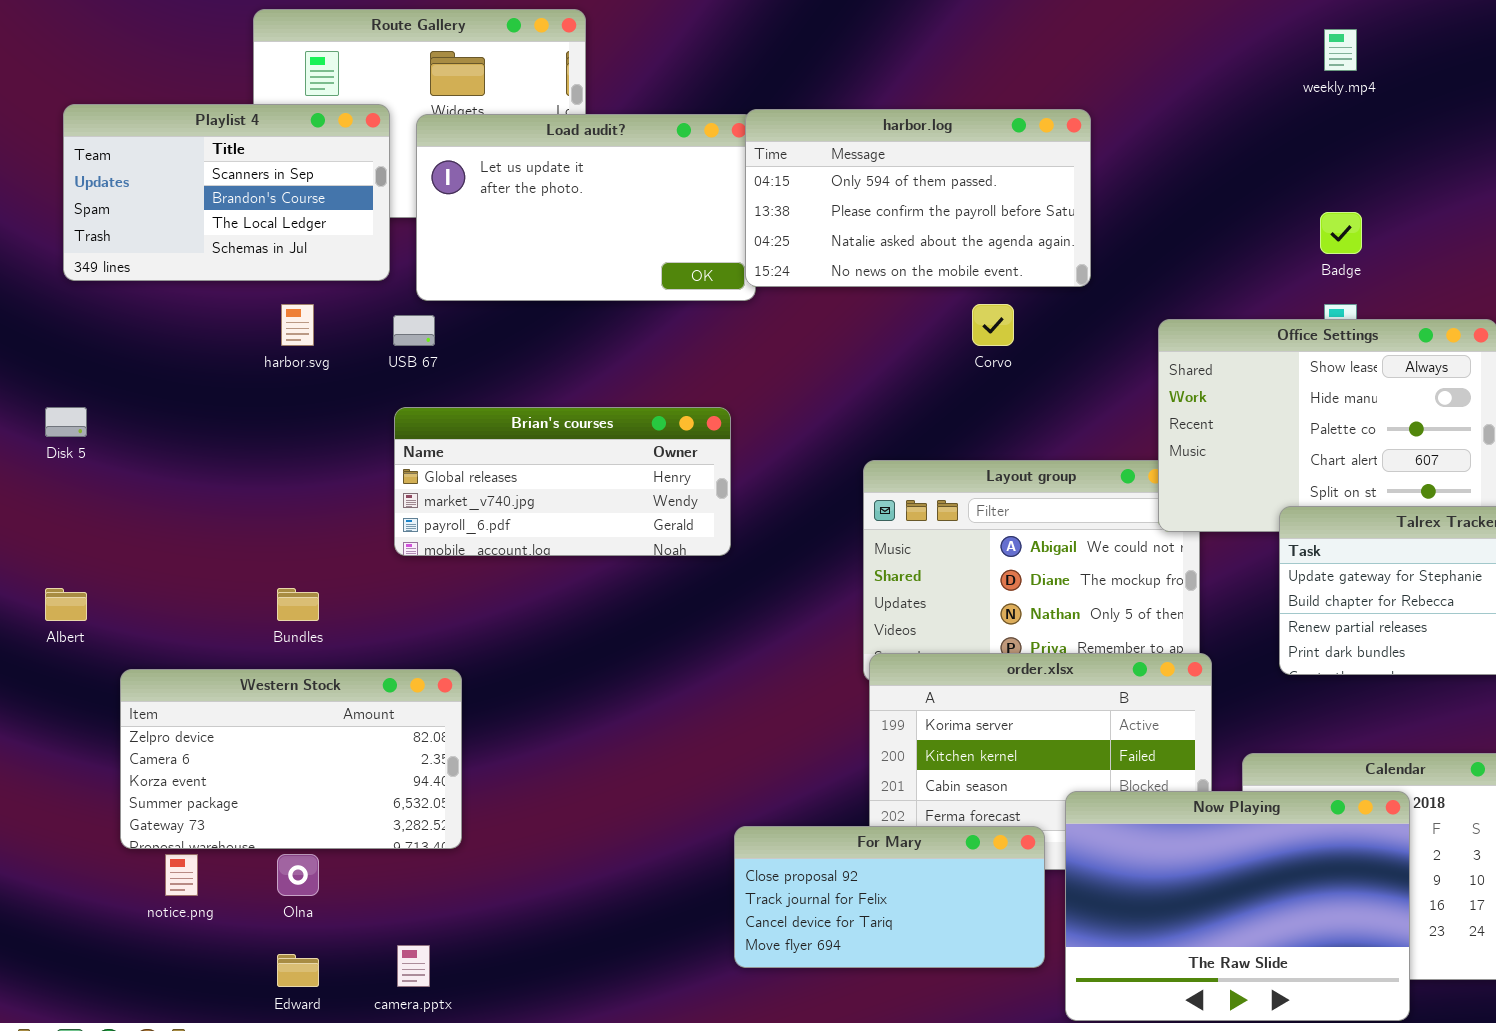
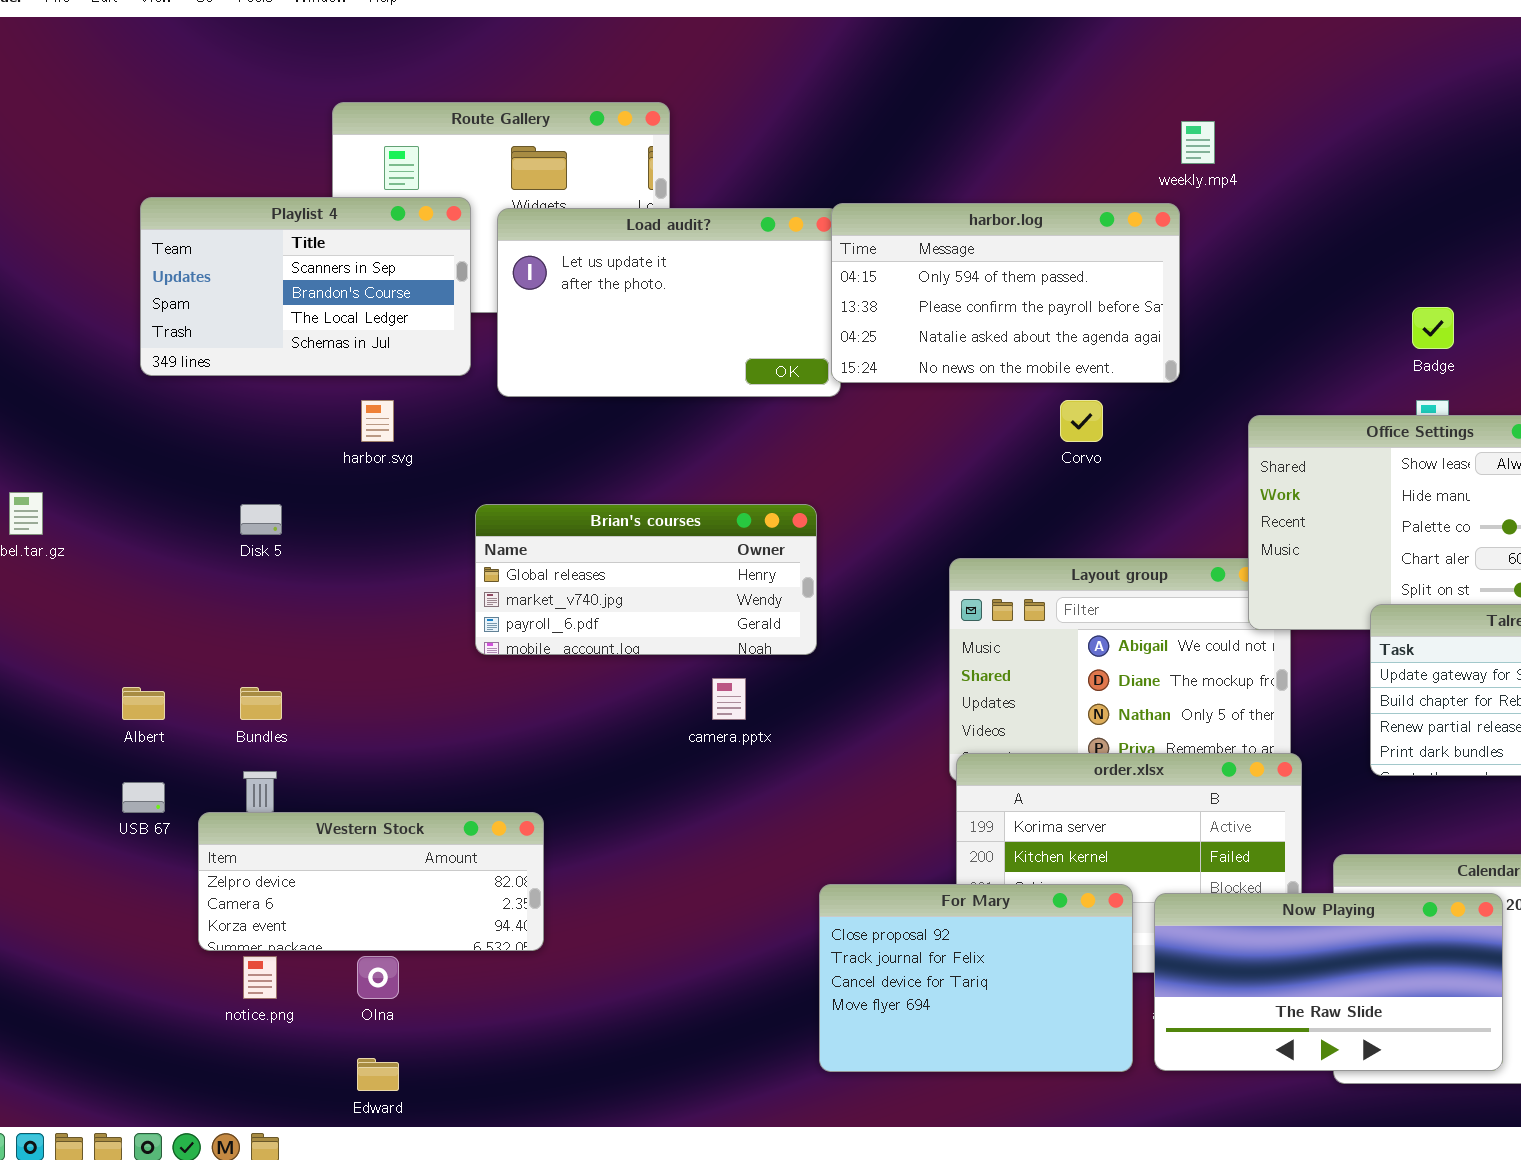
weekly.mp4: [1324,29,1357,71] -> [1181,121,1215,164], moved
USB 67: [393,315,435,346] -> [122,782,165,813], moved
Disk 5: [45,407,87,437] -> [240,504,282,535], moved
Bundles: [277,588,319,621] -> [240,687,282,720], moved
Western Stock: [120,669,462,849] -> [198,812,544,951], resized
Now Playing: [1065,791,1410,1021] -> [1154,893,1503,1071], resized
For Mary: [734,826,1045,968] -> [819,884,1133,1072], resized
camera.pptx: [397,945,430,987] -> [712,678,746,720], moved

